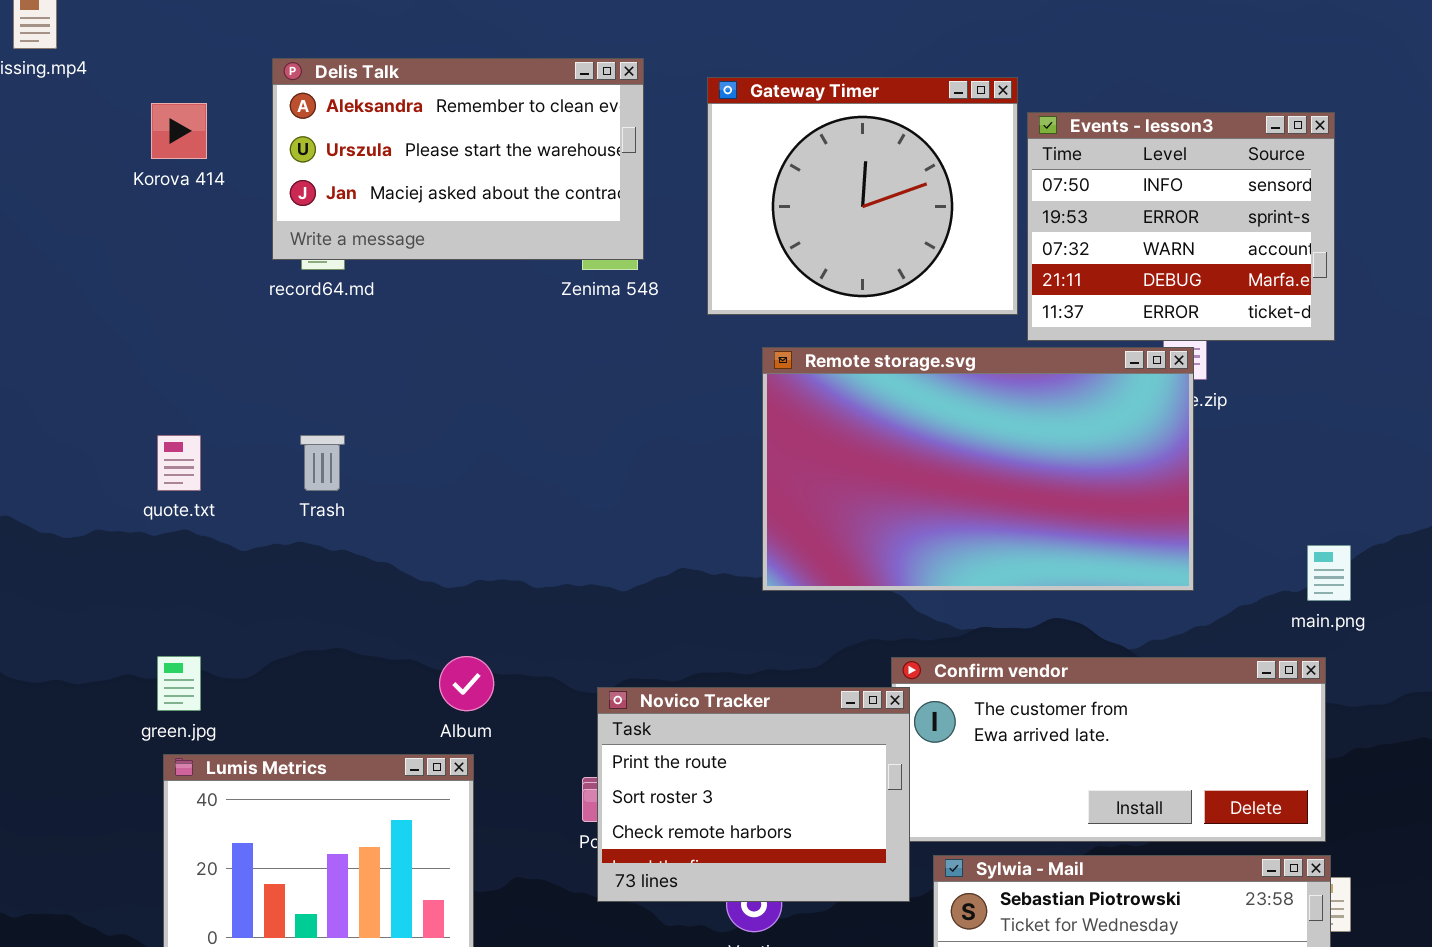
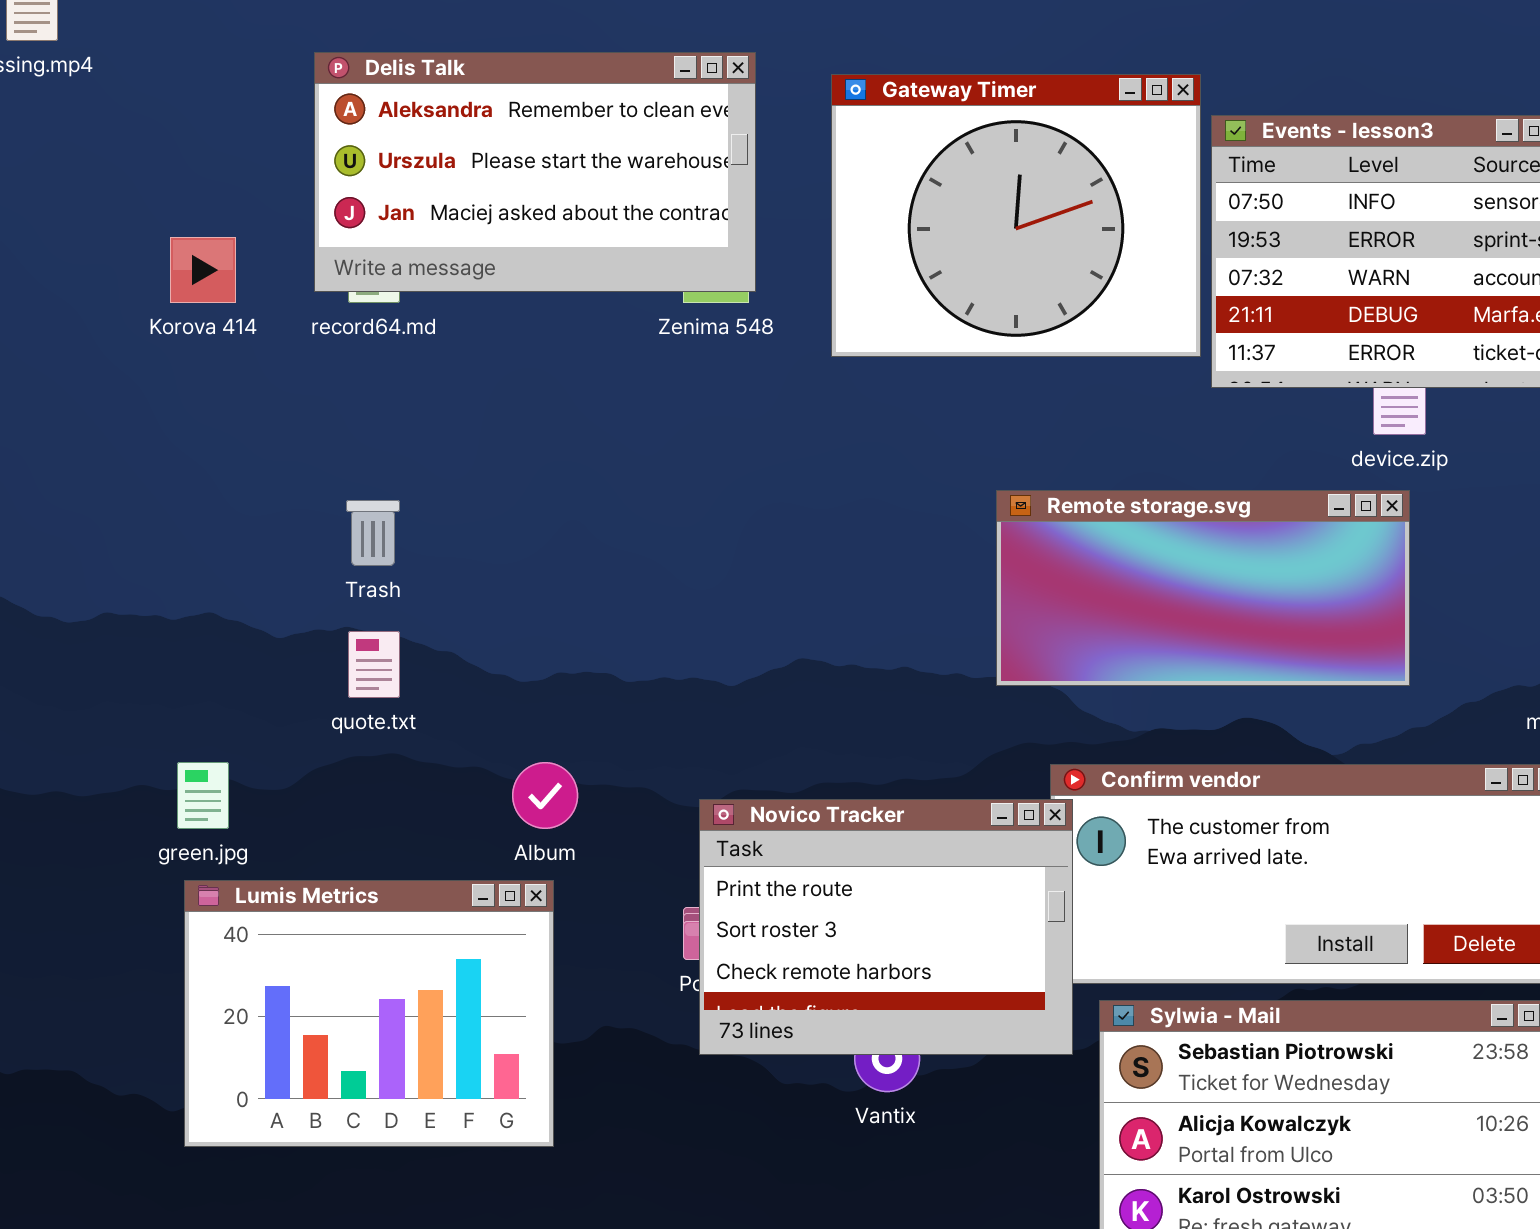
Korova 414: [151,103,207,159] -> [170,237,236,303], moved
Remote storage.svg: [762,347,1194,591] -> [996,490,1410,686], resized
quote.txt: [157,435,201,491] -> [348,631,400,698], moved

